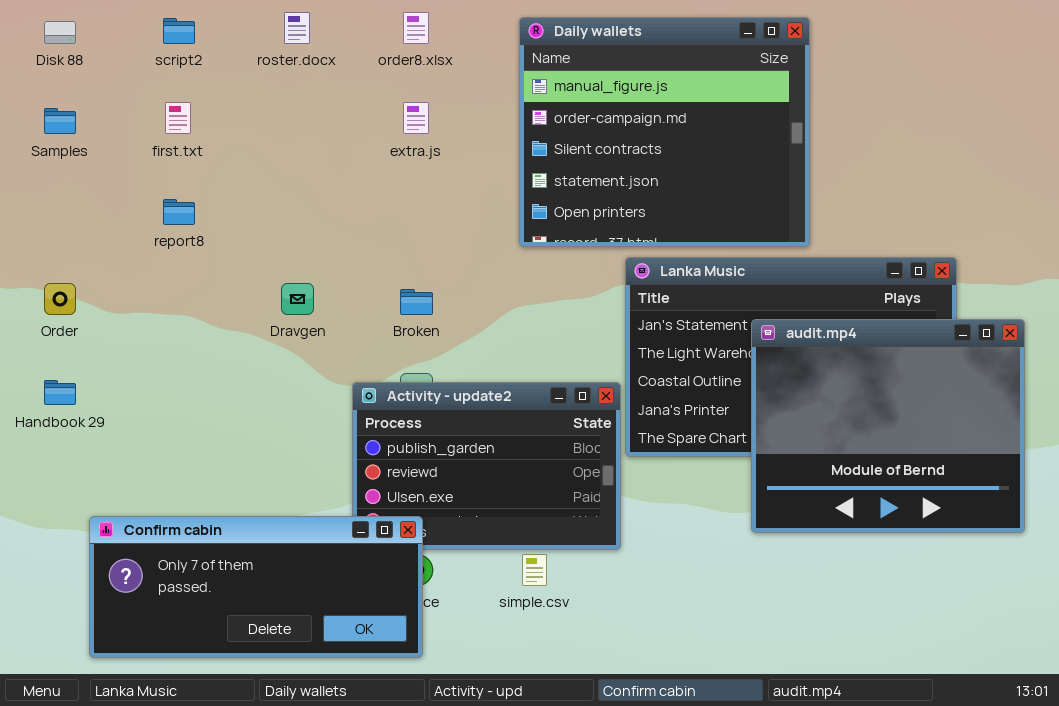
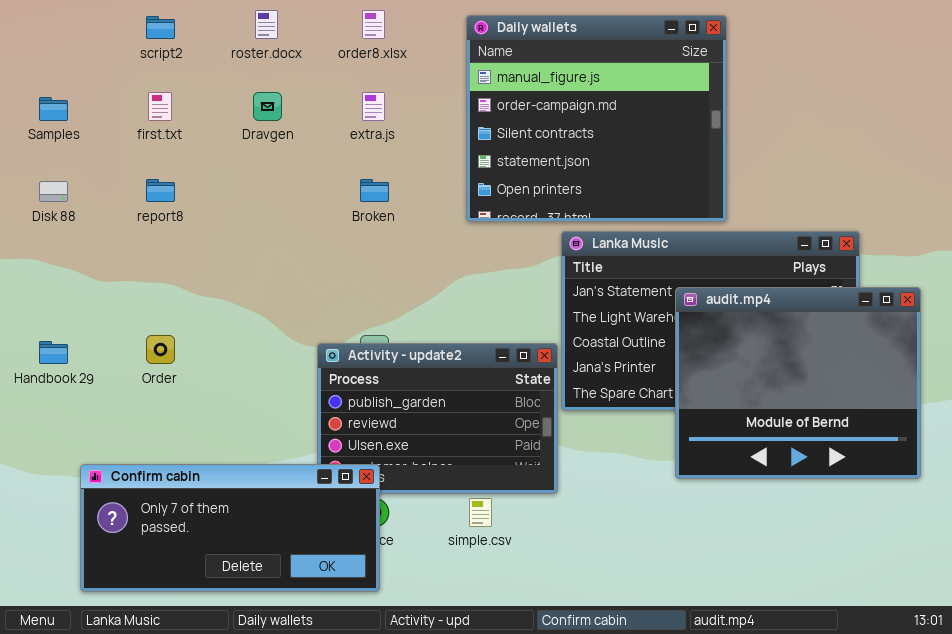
Disk 88: [44,21,76,44] -> [39,181,68,202], moved
Order: [44,283,76,315] -> [146,335,175,364], moved
Dravgen: [281,283,314,315] -> [253,92,282,121], moved
Broken: [400,289,433,315] -> [360,179,389,202], moved

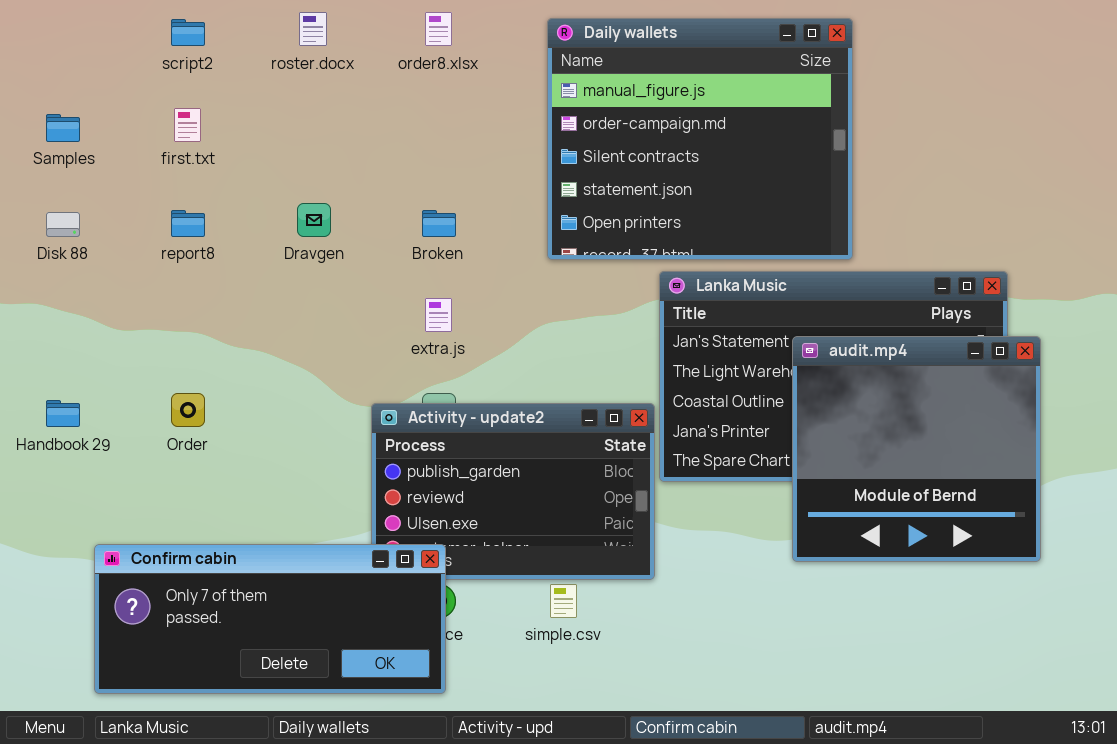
Dravgen: [253,92,282,121] -> [297,203,331,237], moved
extra.js: [362,92,385,121] -> [425,298,452,332], moved
audit.mp4: [675,287,921,479] -> [792,336,1041,562], resized

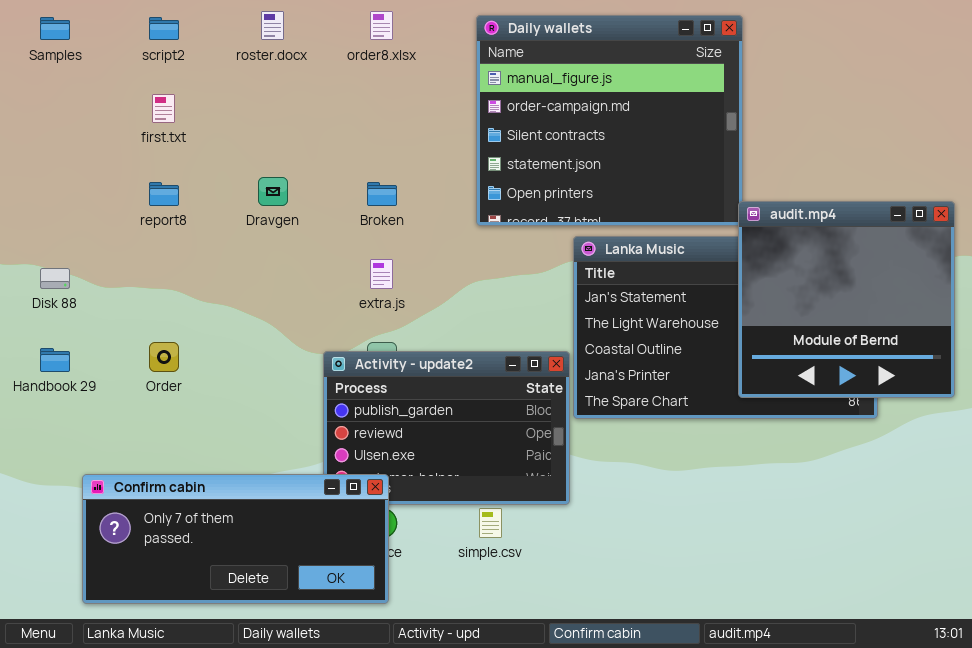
Samples: [46,114,80,142] -> [40,17,70,40], moved
Disk 88: [46,212,80,237] -> [40,268,70,289], moved
audit.mp4: [792,336,1041,562] -> [738,201,955,398], moved

